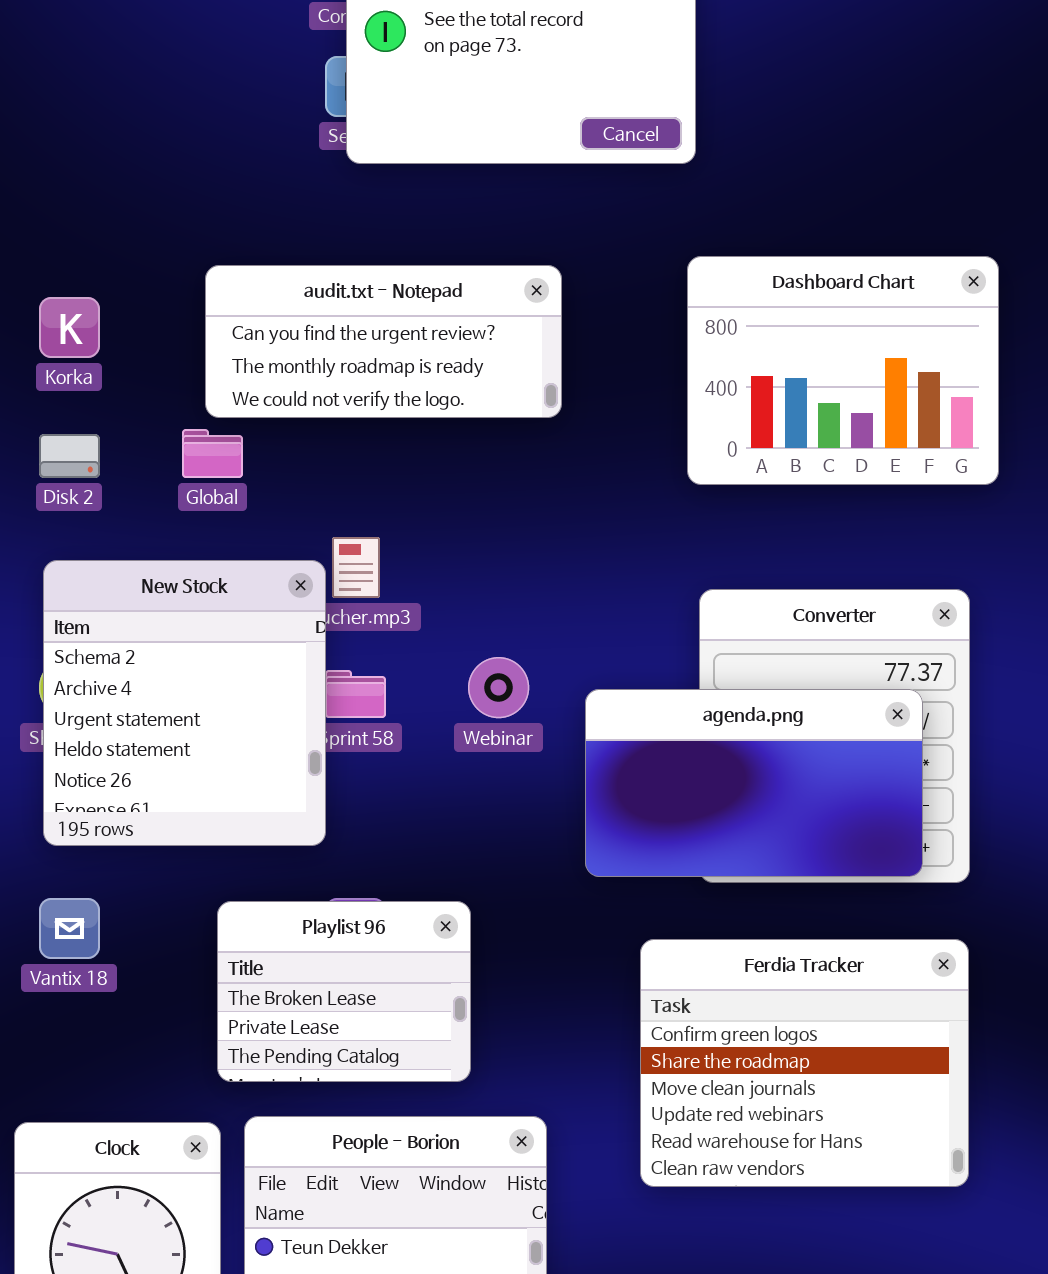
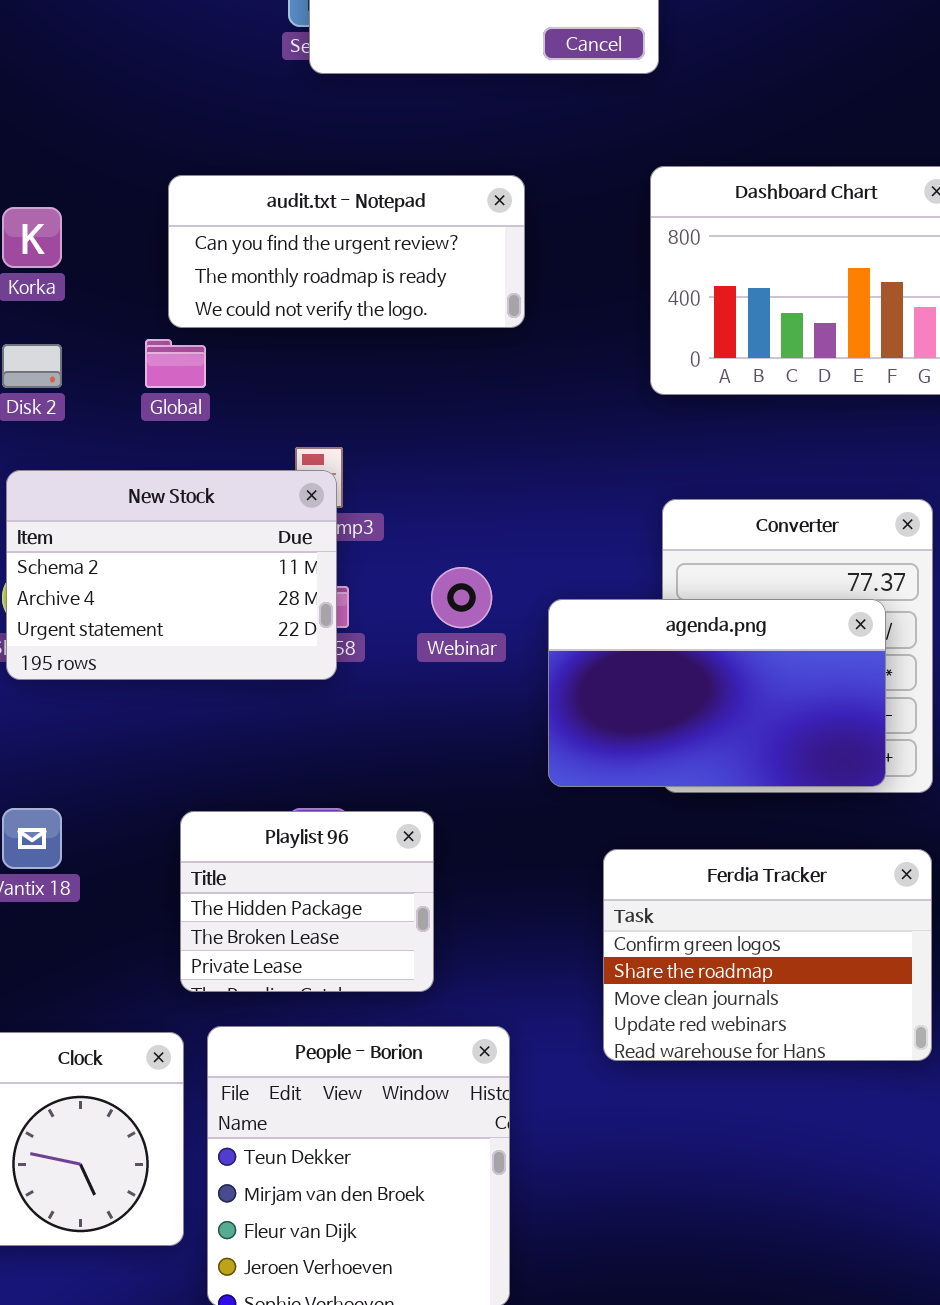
New Stock: [43,560,326,846] -> [6,470,337,680], resized
Playlist 96: [217,901,471,1082] -> [180,811,434,992], scrolled up 1 row
Ferdia Tracker: [640,939,969,1187] -> [603,849,932,1061], resized

